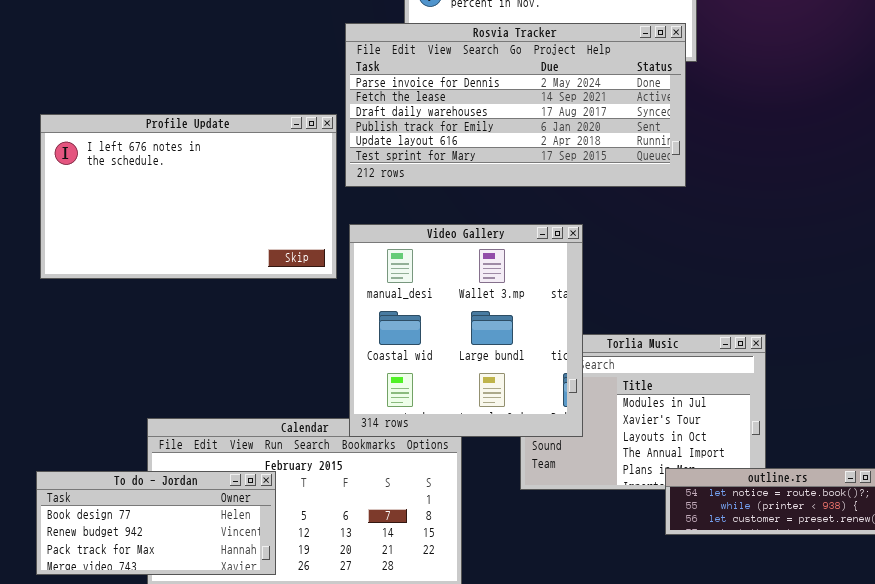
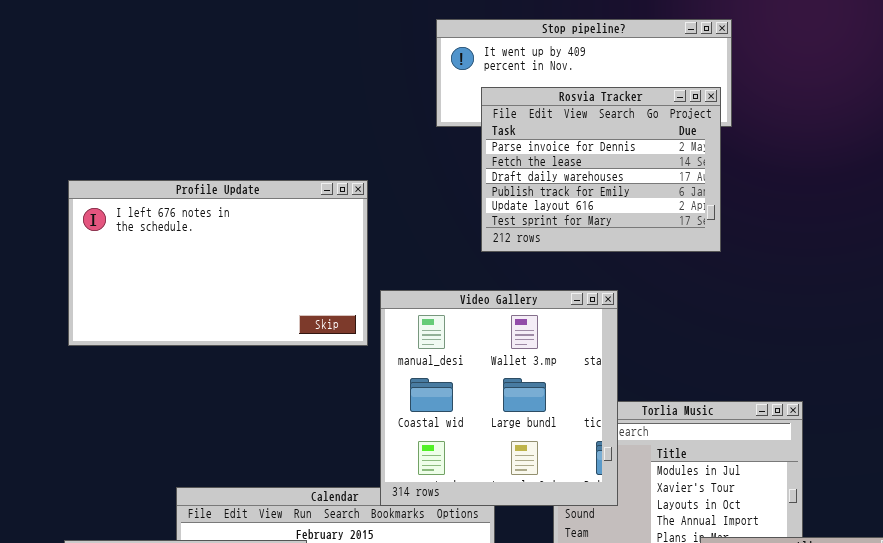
Rosvia Tracker: [345,23,686,187] -> [481,87,721,252], resized

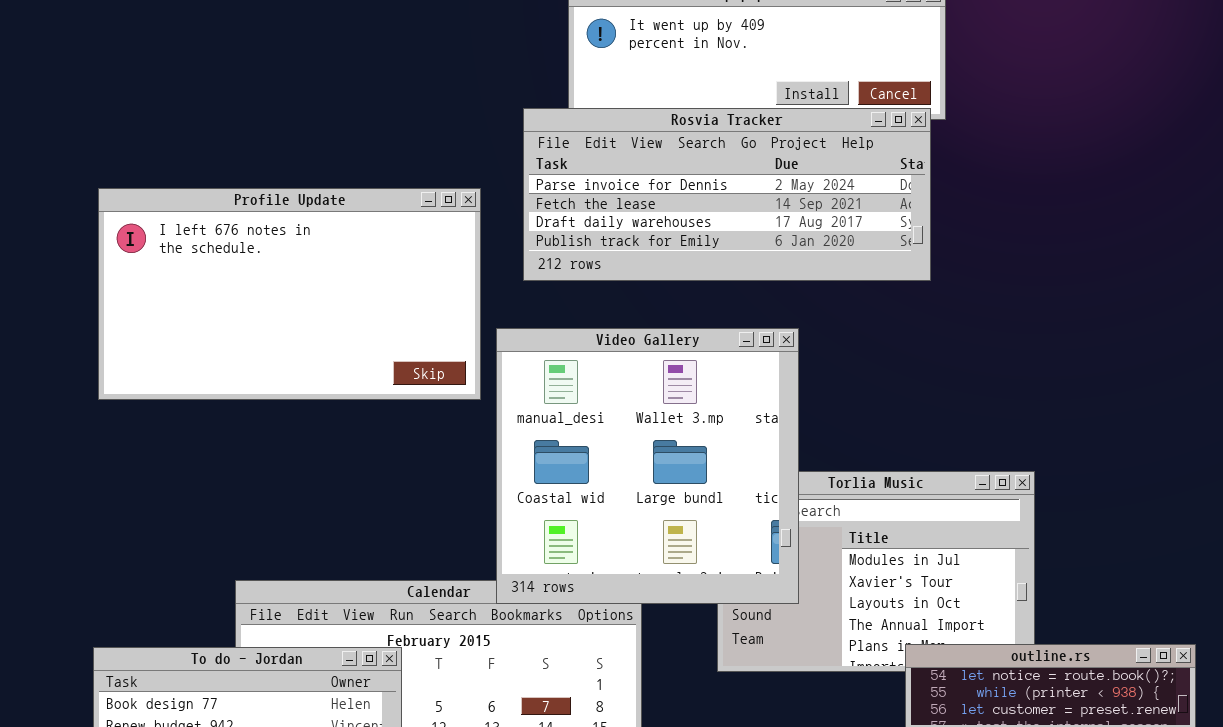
Rosvia Tracker: [481,87,721,252] -> [523,108,931,281], resized

